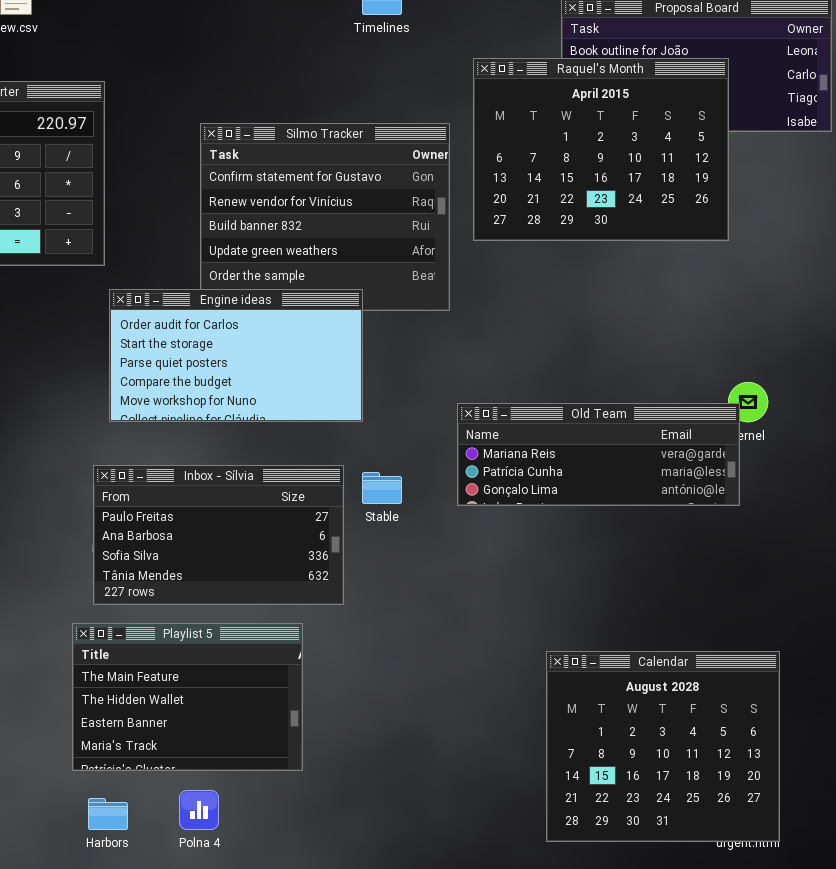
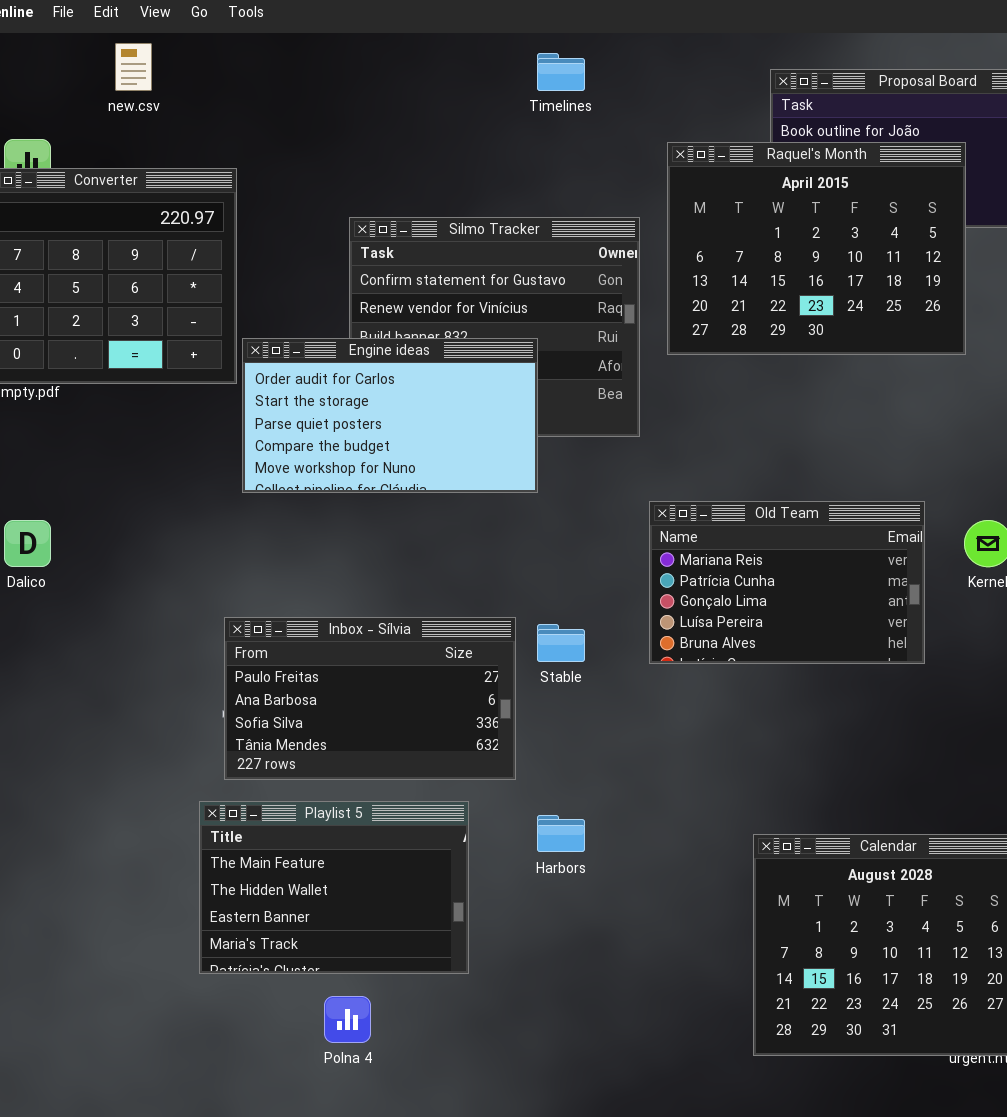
Engine ideas: [109,289,363,422] -> [242,338,538,493], moved
Old Team: [457,403,740,506] -> [649,501,925,664], resized
Harbors: [88,798,128,830] -> [537,815,585,852], moved

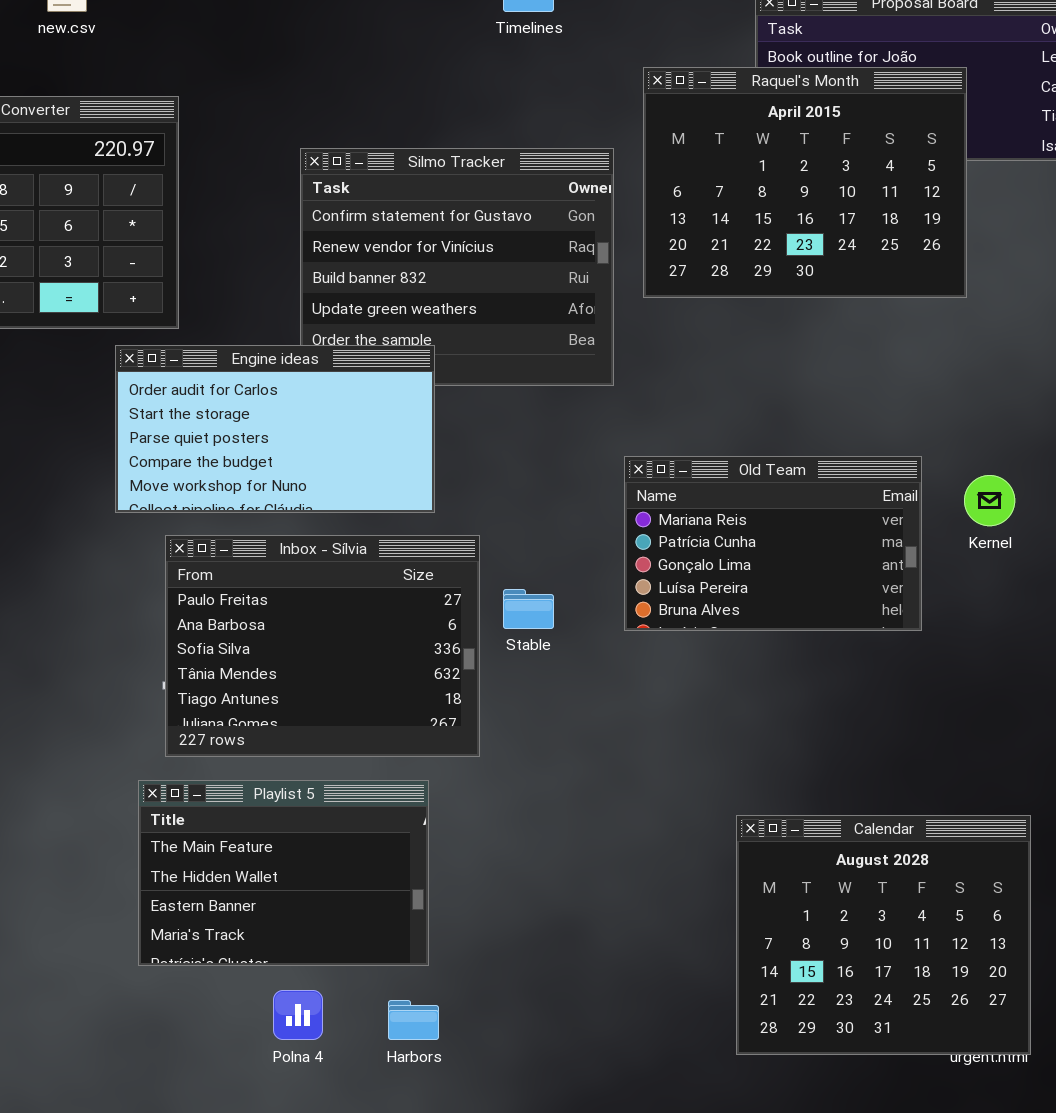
Engine ideas: [242,338,538,493] -> [115,345,435,513], moved
Inbox - Sílvia: [224,617,516,780] -> [165,535,480,757], resized
Harbors: [537,815,585,852] -> [388,1000,439,1040], moved

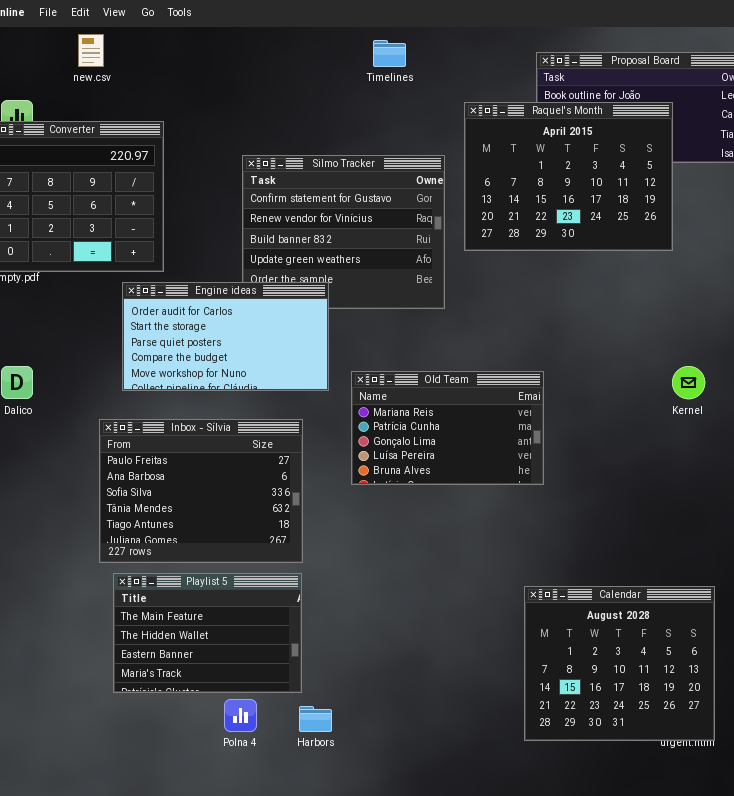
Old Team: [624,456,922,631] -> [351,371,544,485], moved
Inbox - Sílvia: [165,535,480,757] -> [99,419,303,563], moved
Playlist 5: [138,780,429,966] -> [113,573,302,693], moved

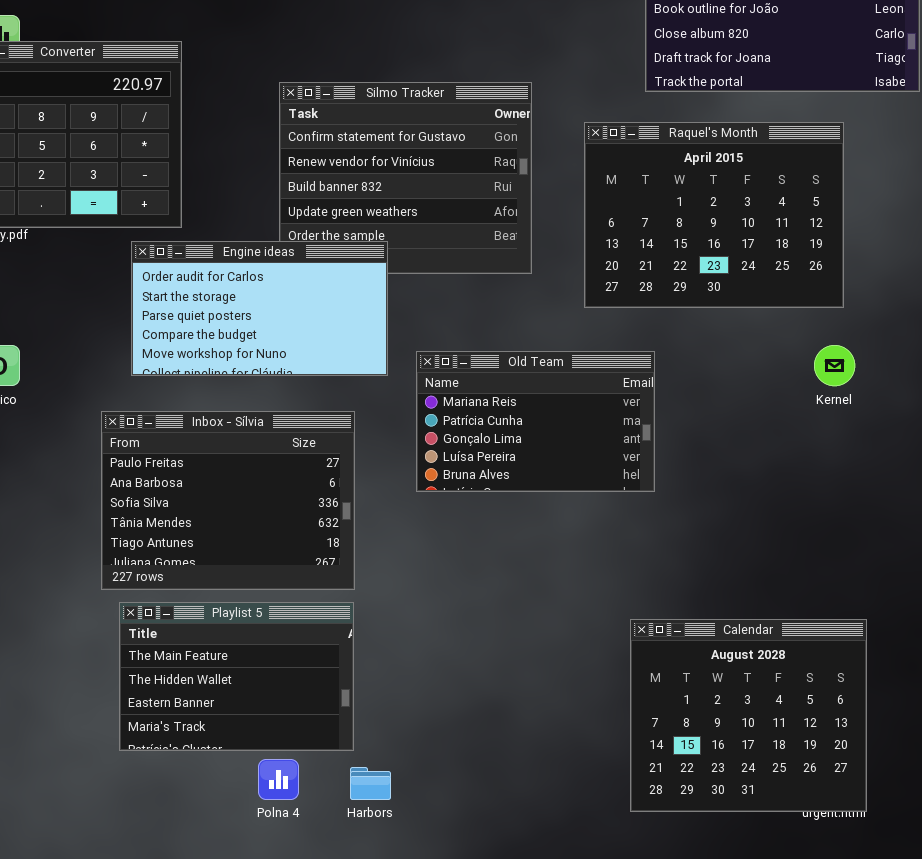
Raquel's Month: [464,102,673,251] -> [584,122,844,308], moved

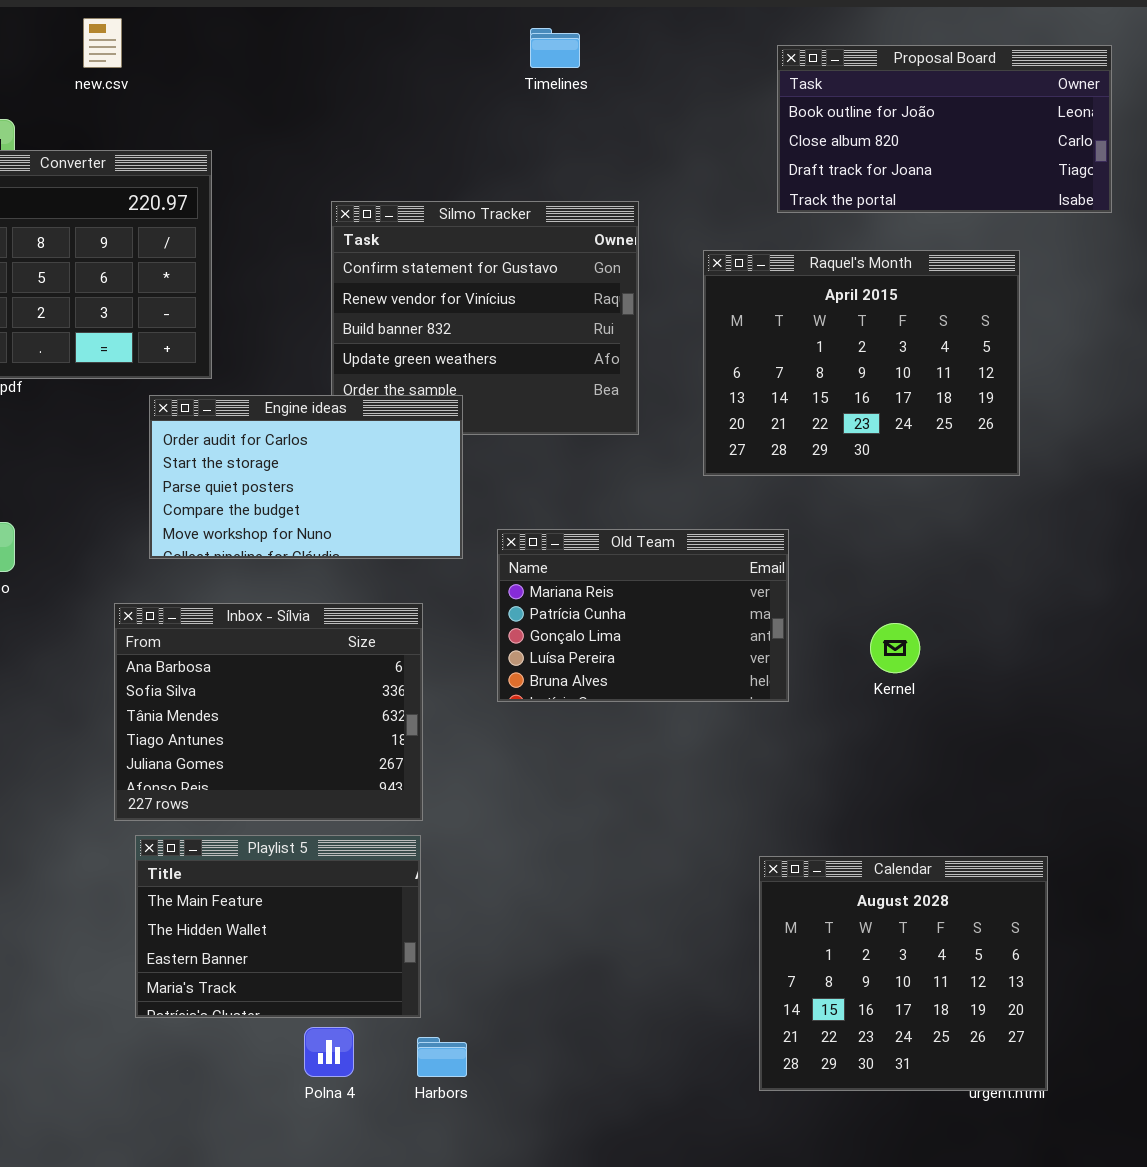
Kernel: [814,345,855,386] -> [870,623,920,673], moved
Inbox - Sílvia: [101,411,355,590] -> [114,603,423,821], scrolled down 1 row

